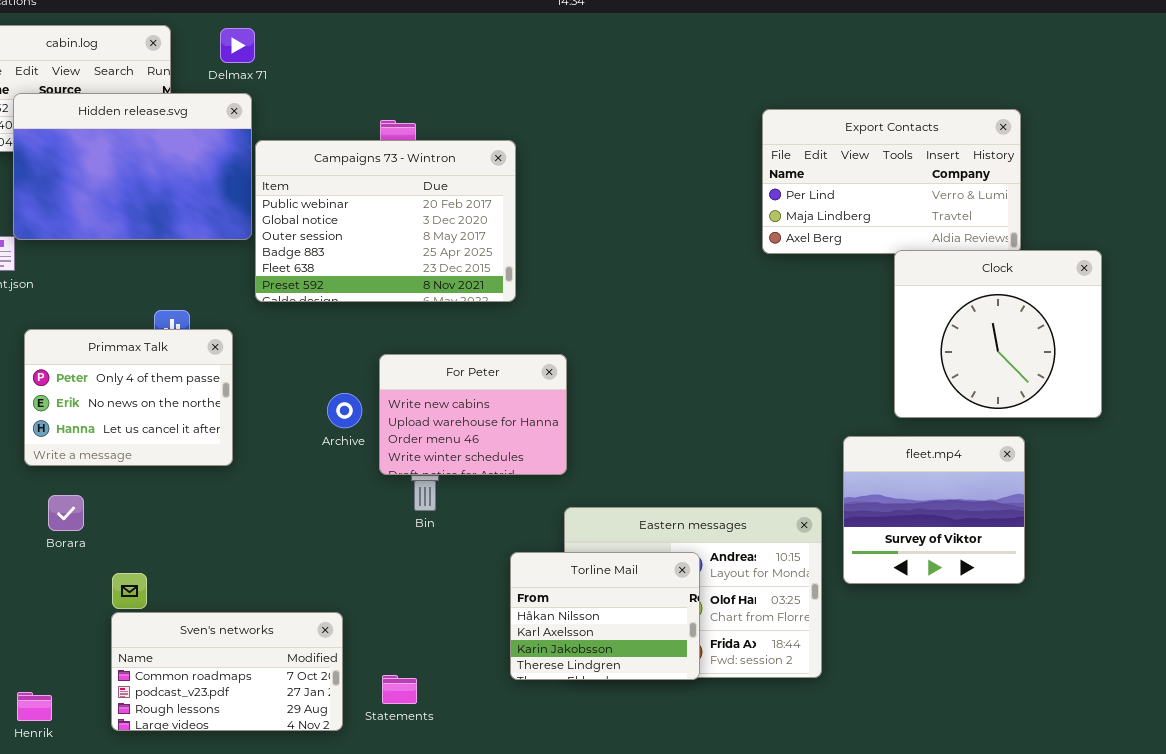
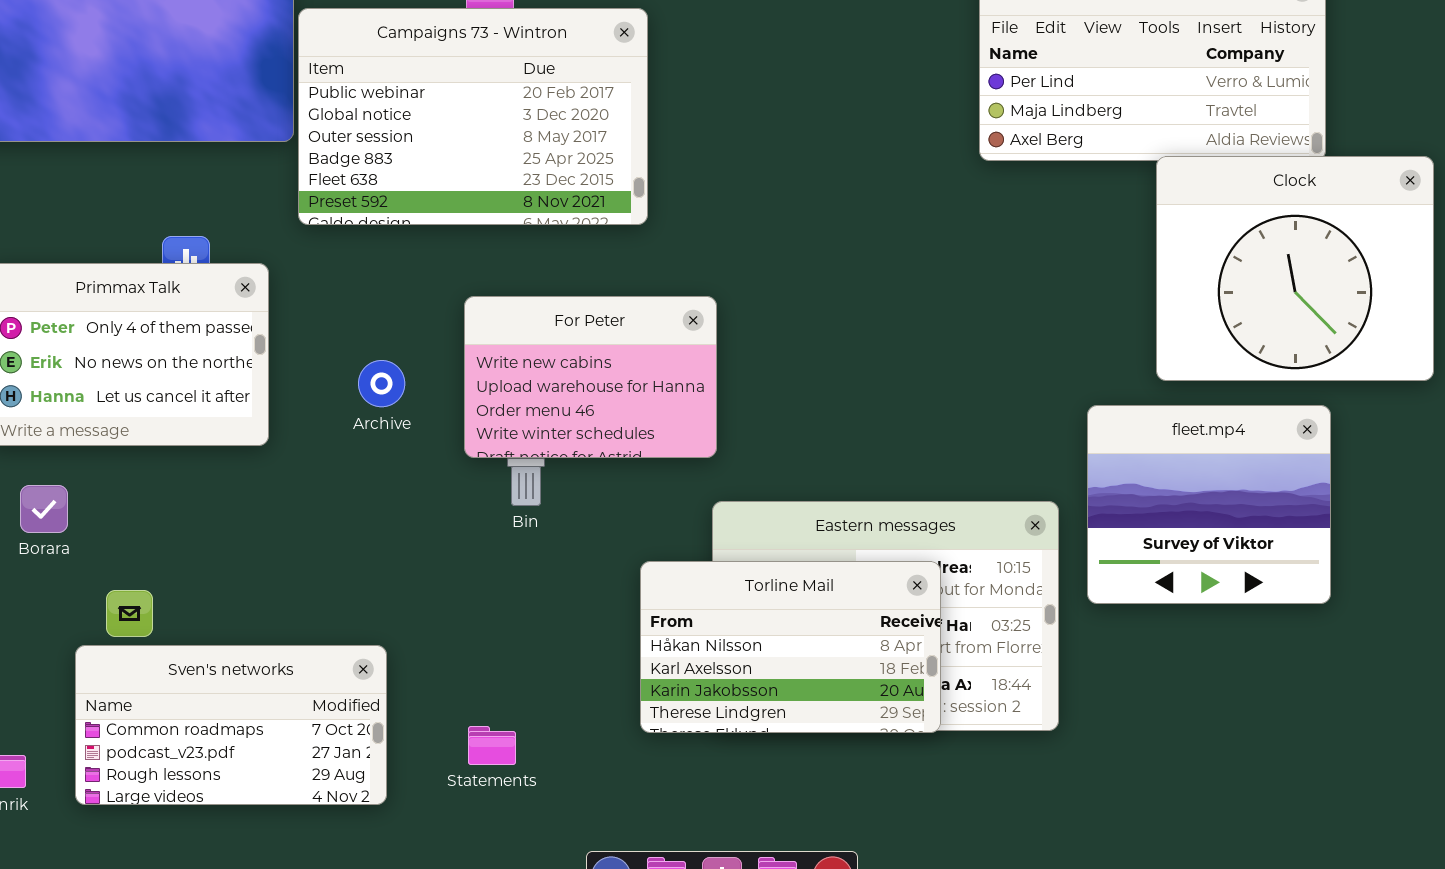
Archive: [327,393,362,428] -> [358,360,405,407], moved
Torline Mail: [510,552,700,680] -> [640,561,941,733], resized
Sven's networks: [111,612,343,731] -> [75,645,387,805], moved

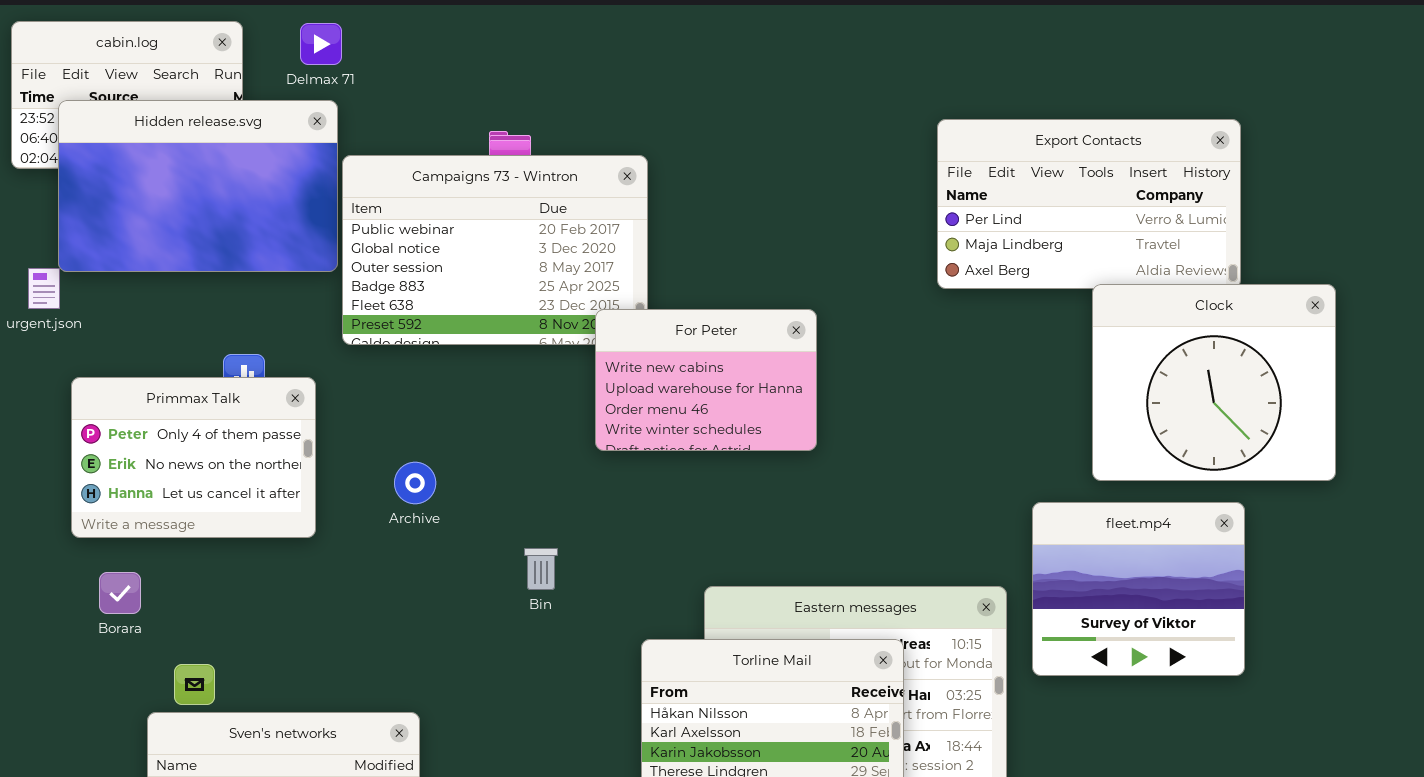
For Peter: [464,296,717,458] -> [595,309,817,451], moved

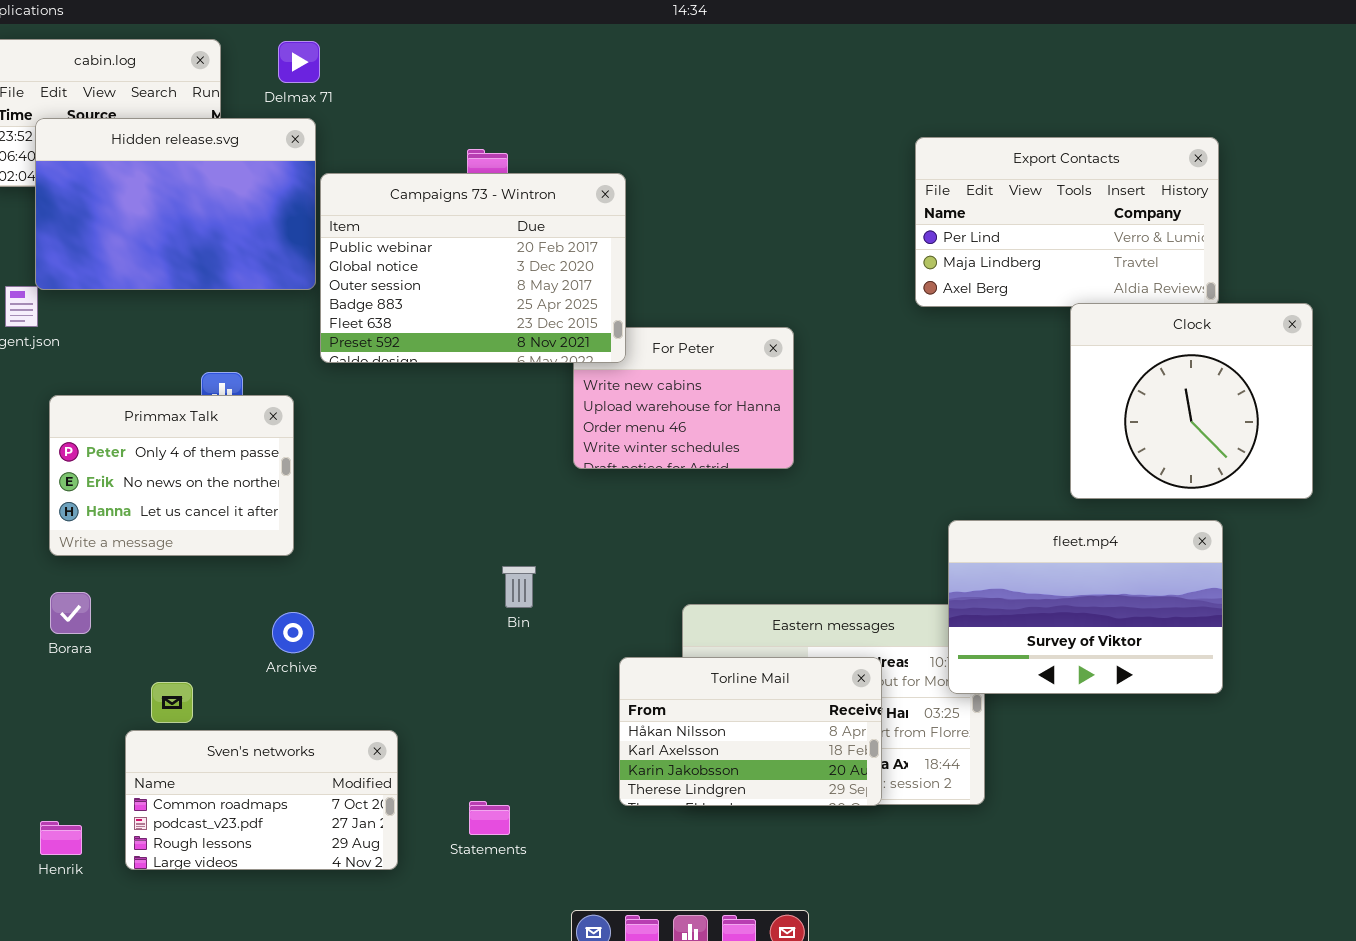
Campaigns 73 - Wintron: [342,155,648,345] -> [320,173,626,363], raised
Archive: [394,462,436,504] -> [272,612,314,653], moved
fleet.mp4: [1032,502,1245,676] -> [948,520,1223,694], resized
Borara: [99,572,141,614] -> [50,592,91,634], moved

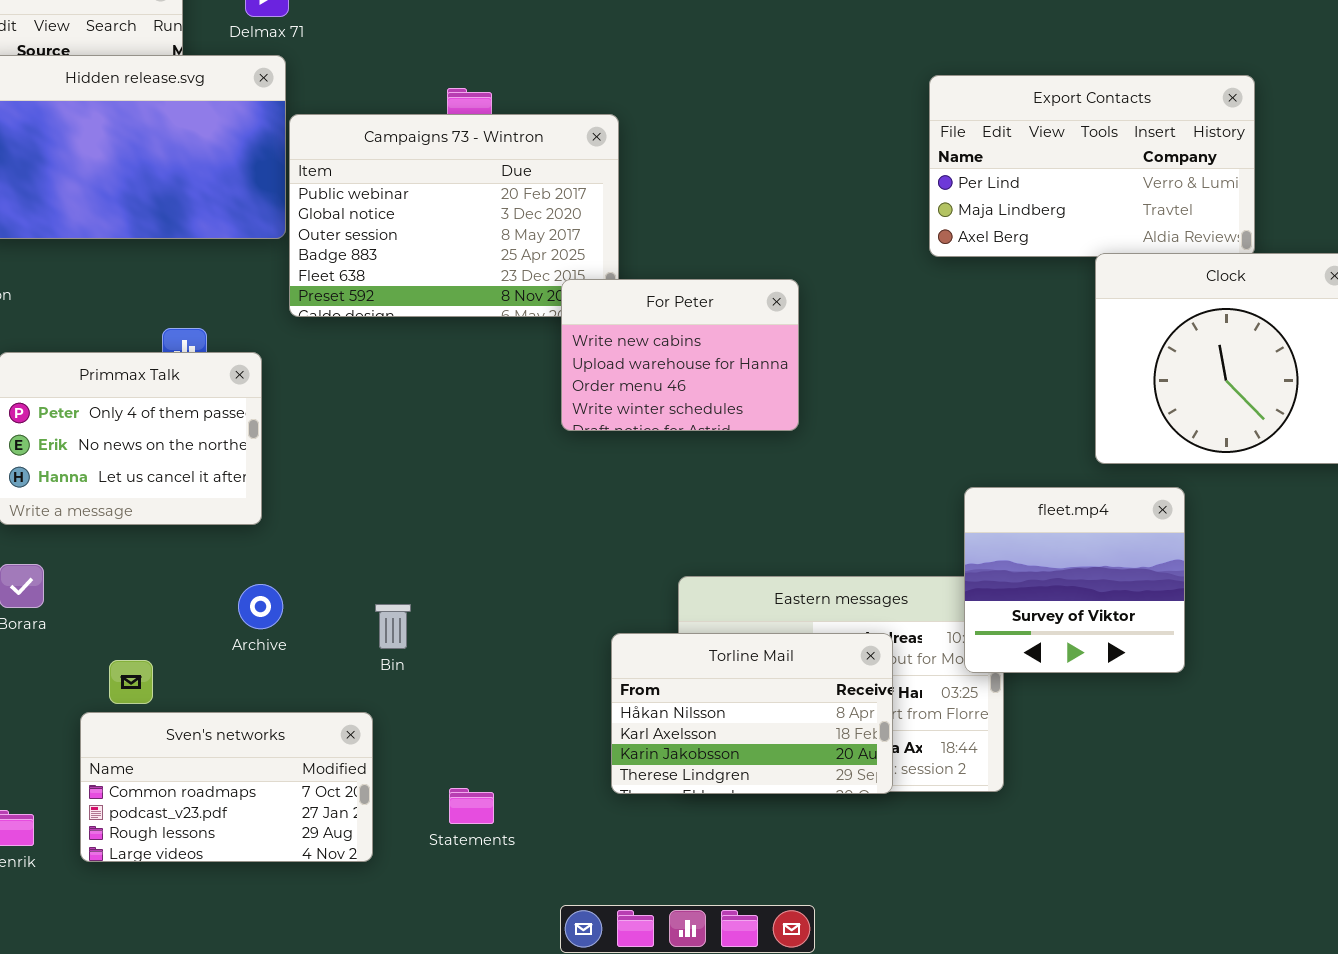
For Peter: [573,327,794,469] -> [561,279,799,431], raised
fleet.mp4: [948,520,1223,694] -> [964,487,1185,673], resized
Bin: [502,566,536,608] -> [375,604,411,649], moved

